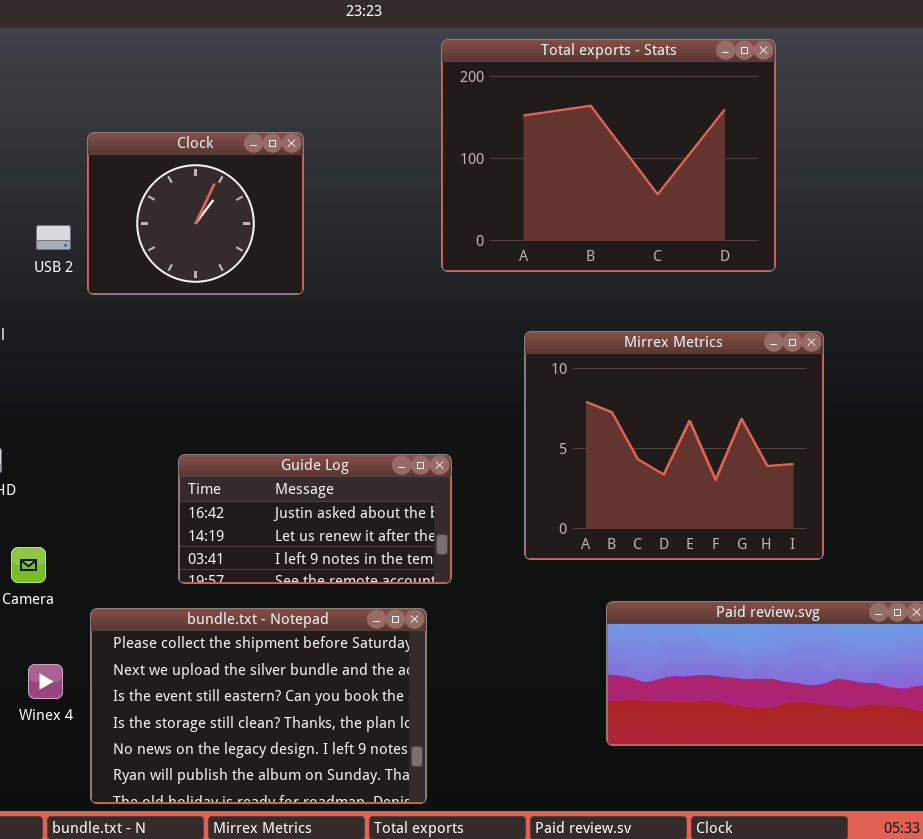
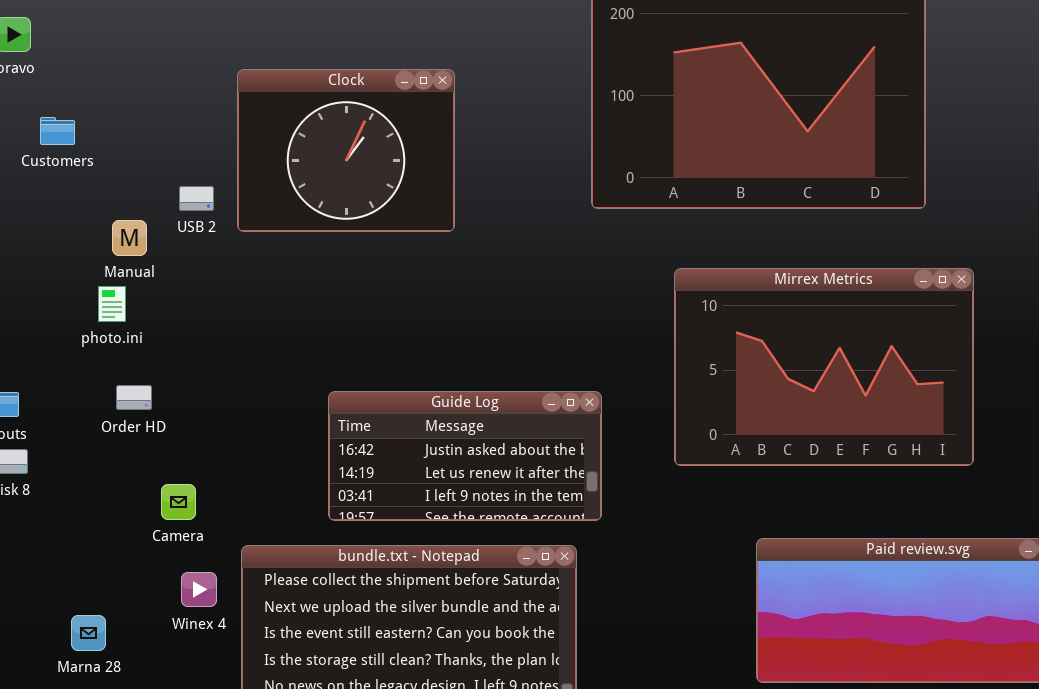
USB 2: [36,225,71,250] -> [179,186,214,211], moved
Mirrex Metrics: [524,331,824,560] -> [674,268,974,466], resized
Winex 4: [28,664,63,699] -> [181,572,217,607], moved

